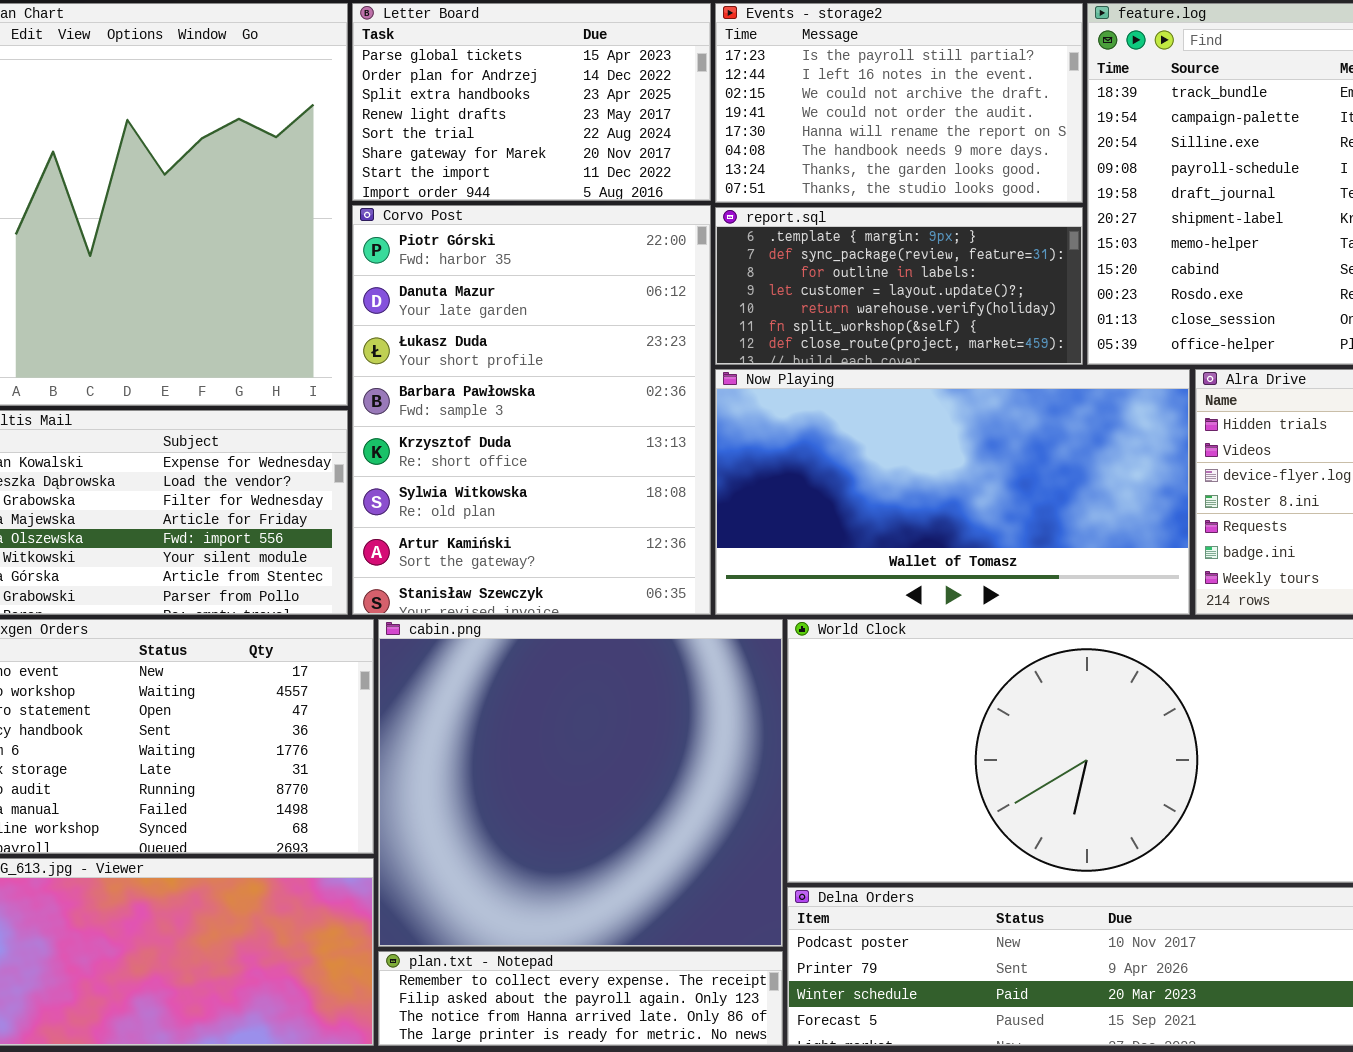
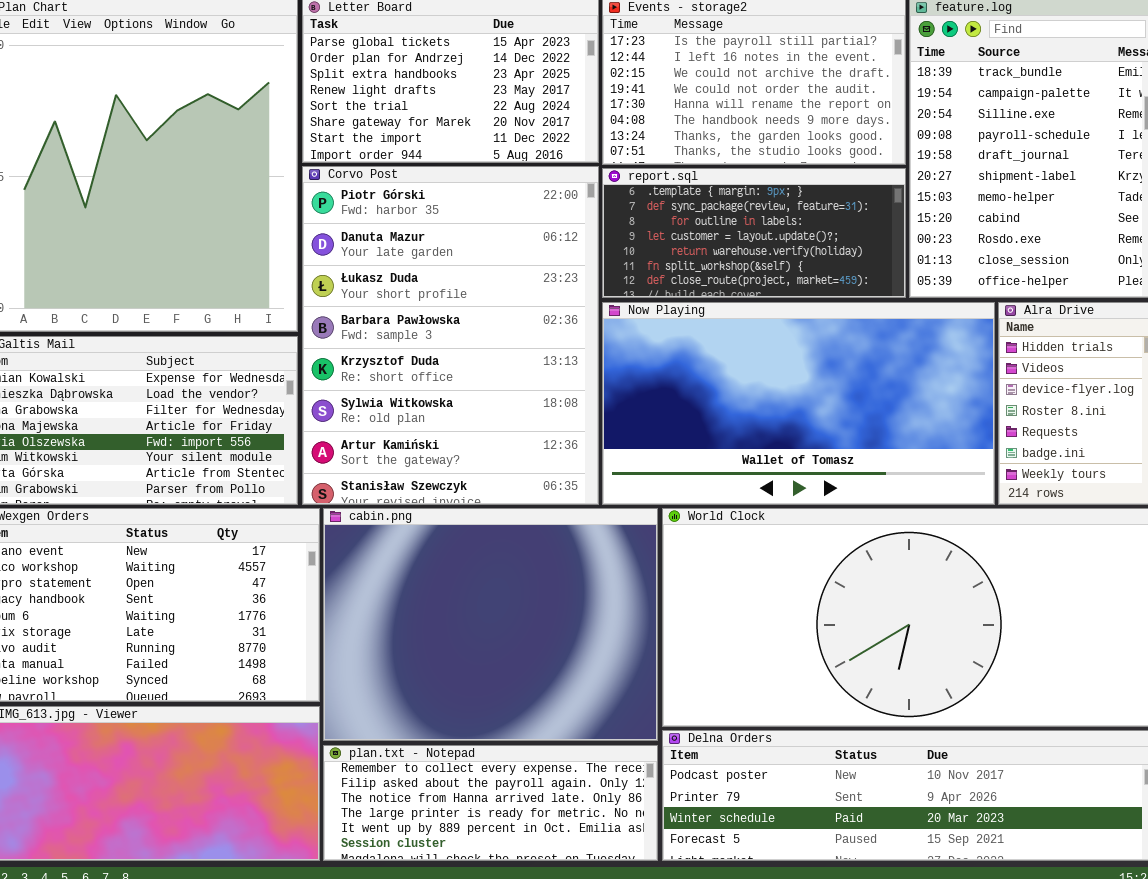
cabin.png: [378,619,783,947] -> [323,508,658,741], resized
plan.txt - Notepad: [378,951,783,1046] -> [323,745,658,861], resized

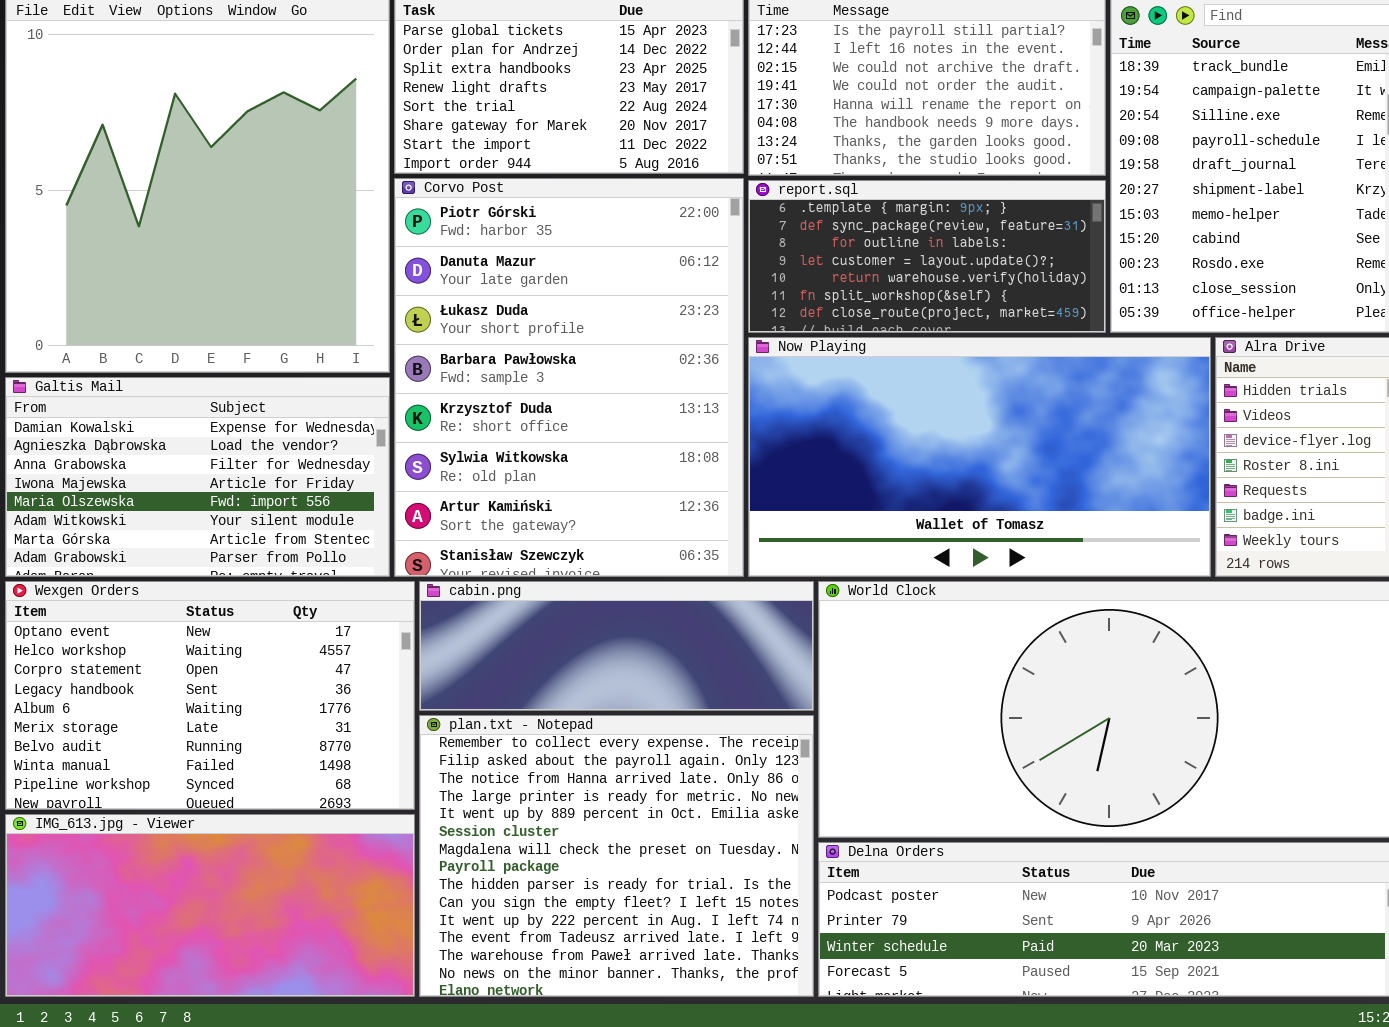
cabin.png: [323,508,658,741] -> [419,581,814,711], resized
plan.txt - Notepad: [323,745,658,861] -> [419,715,814,997], resized

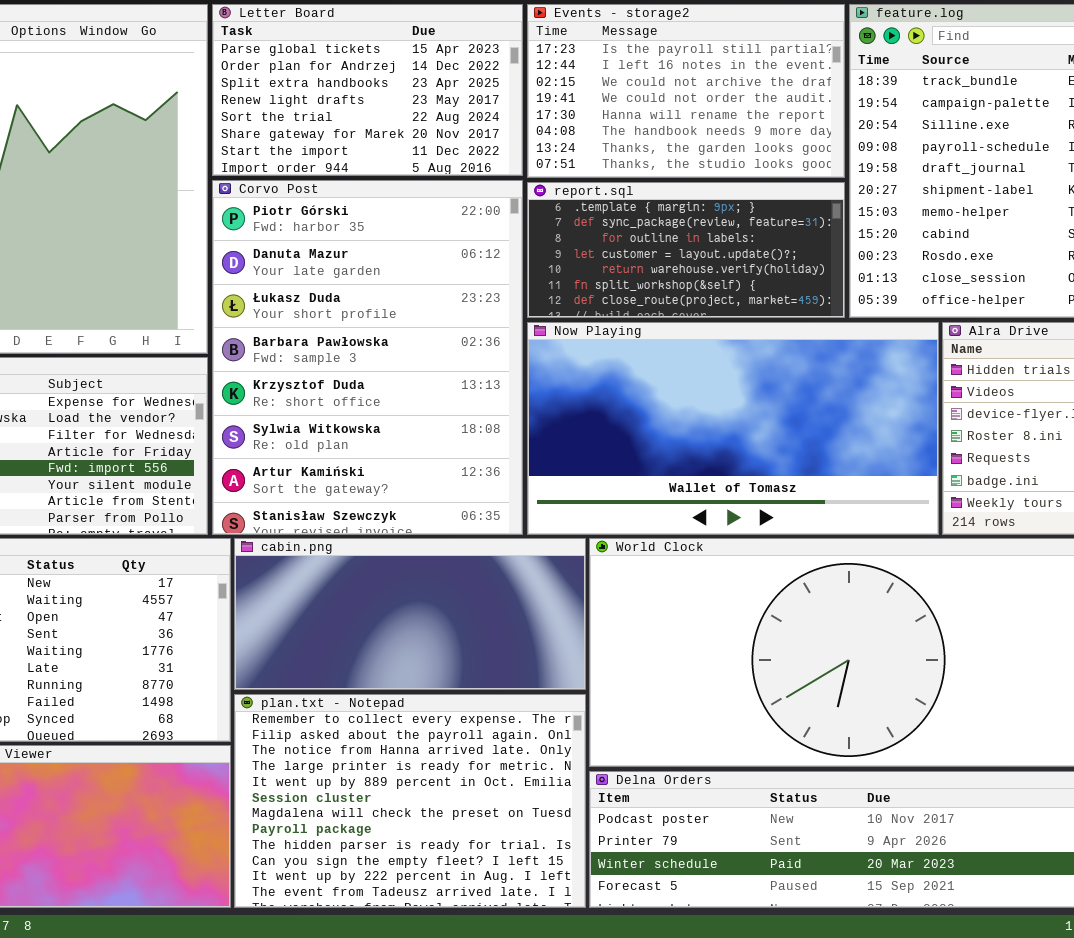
cabin.png: [419,581,814,711] -> [234,538,586,690], resized
plan.txt - Notepad: [419,715,814,997] -> [234,694,586,908], resized

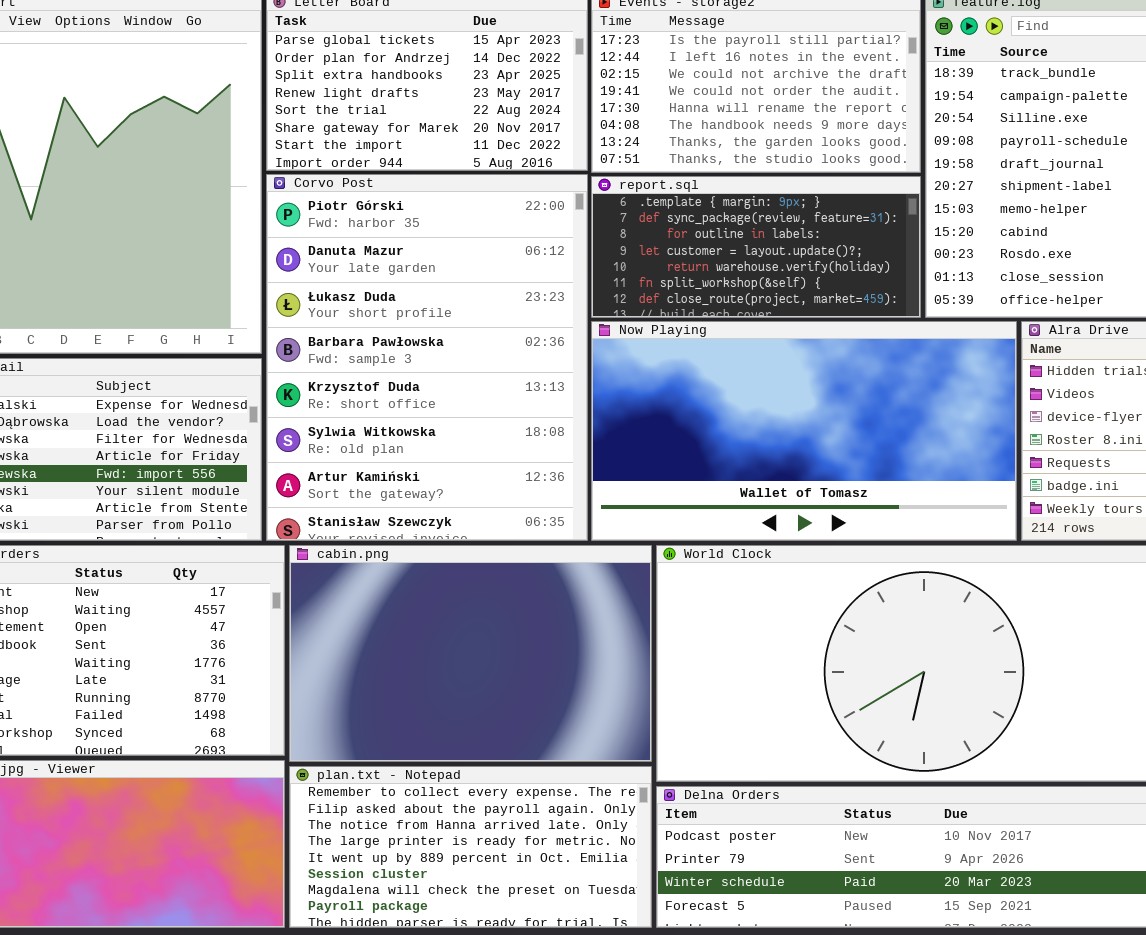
cabin.png: [234,538,586,690] -> [289,545,652,762], resized
plan.txt - Notepad: [234,694,586,908] -> [289,766,652,928], resized

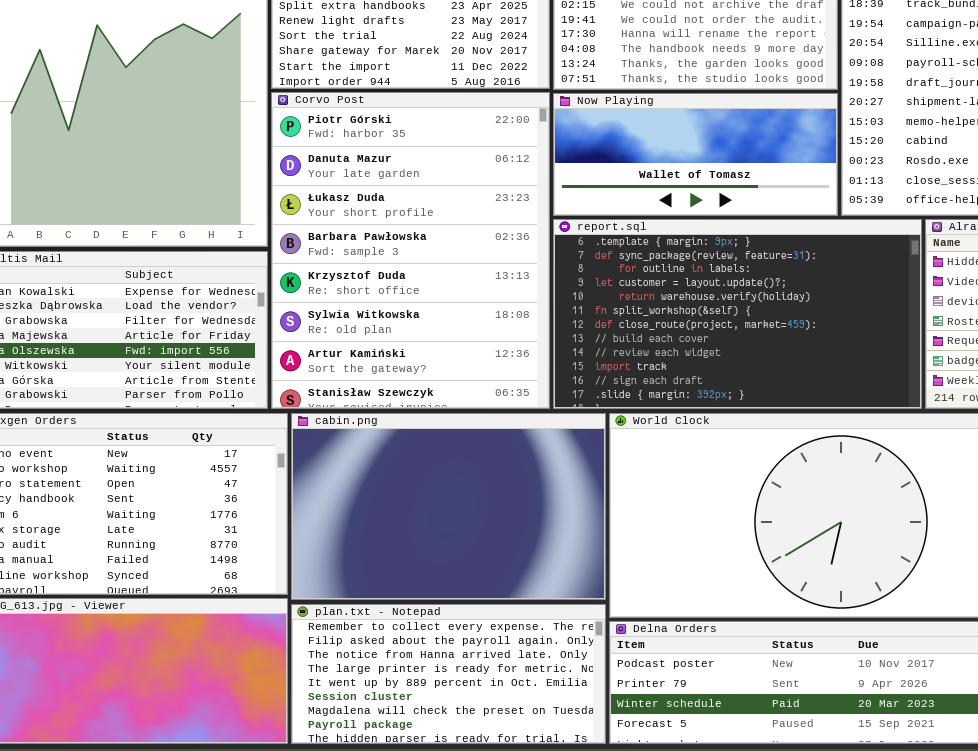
report.sql: [591,176,921,318] -> [553,219,922,409], moved, resized
Now Playing: [591,321,1017,541] -> [553,93,838,216], moved, resized

